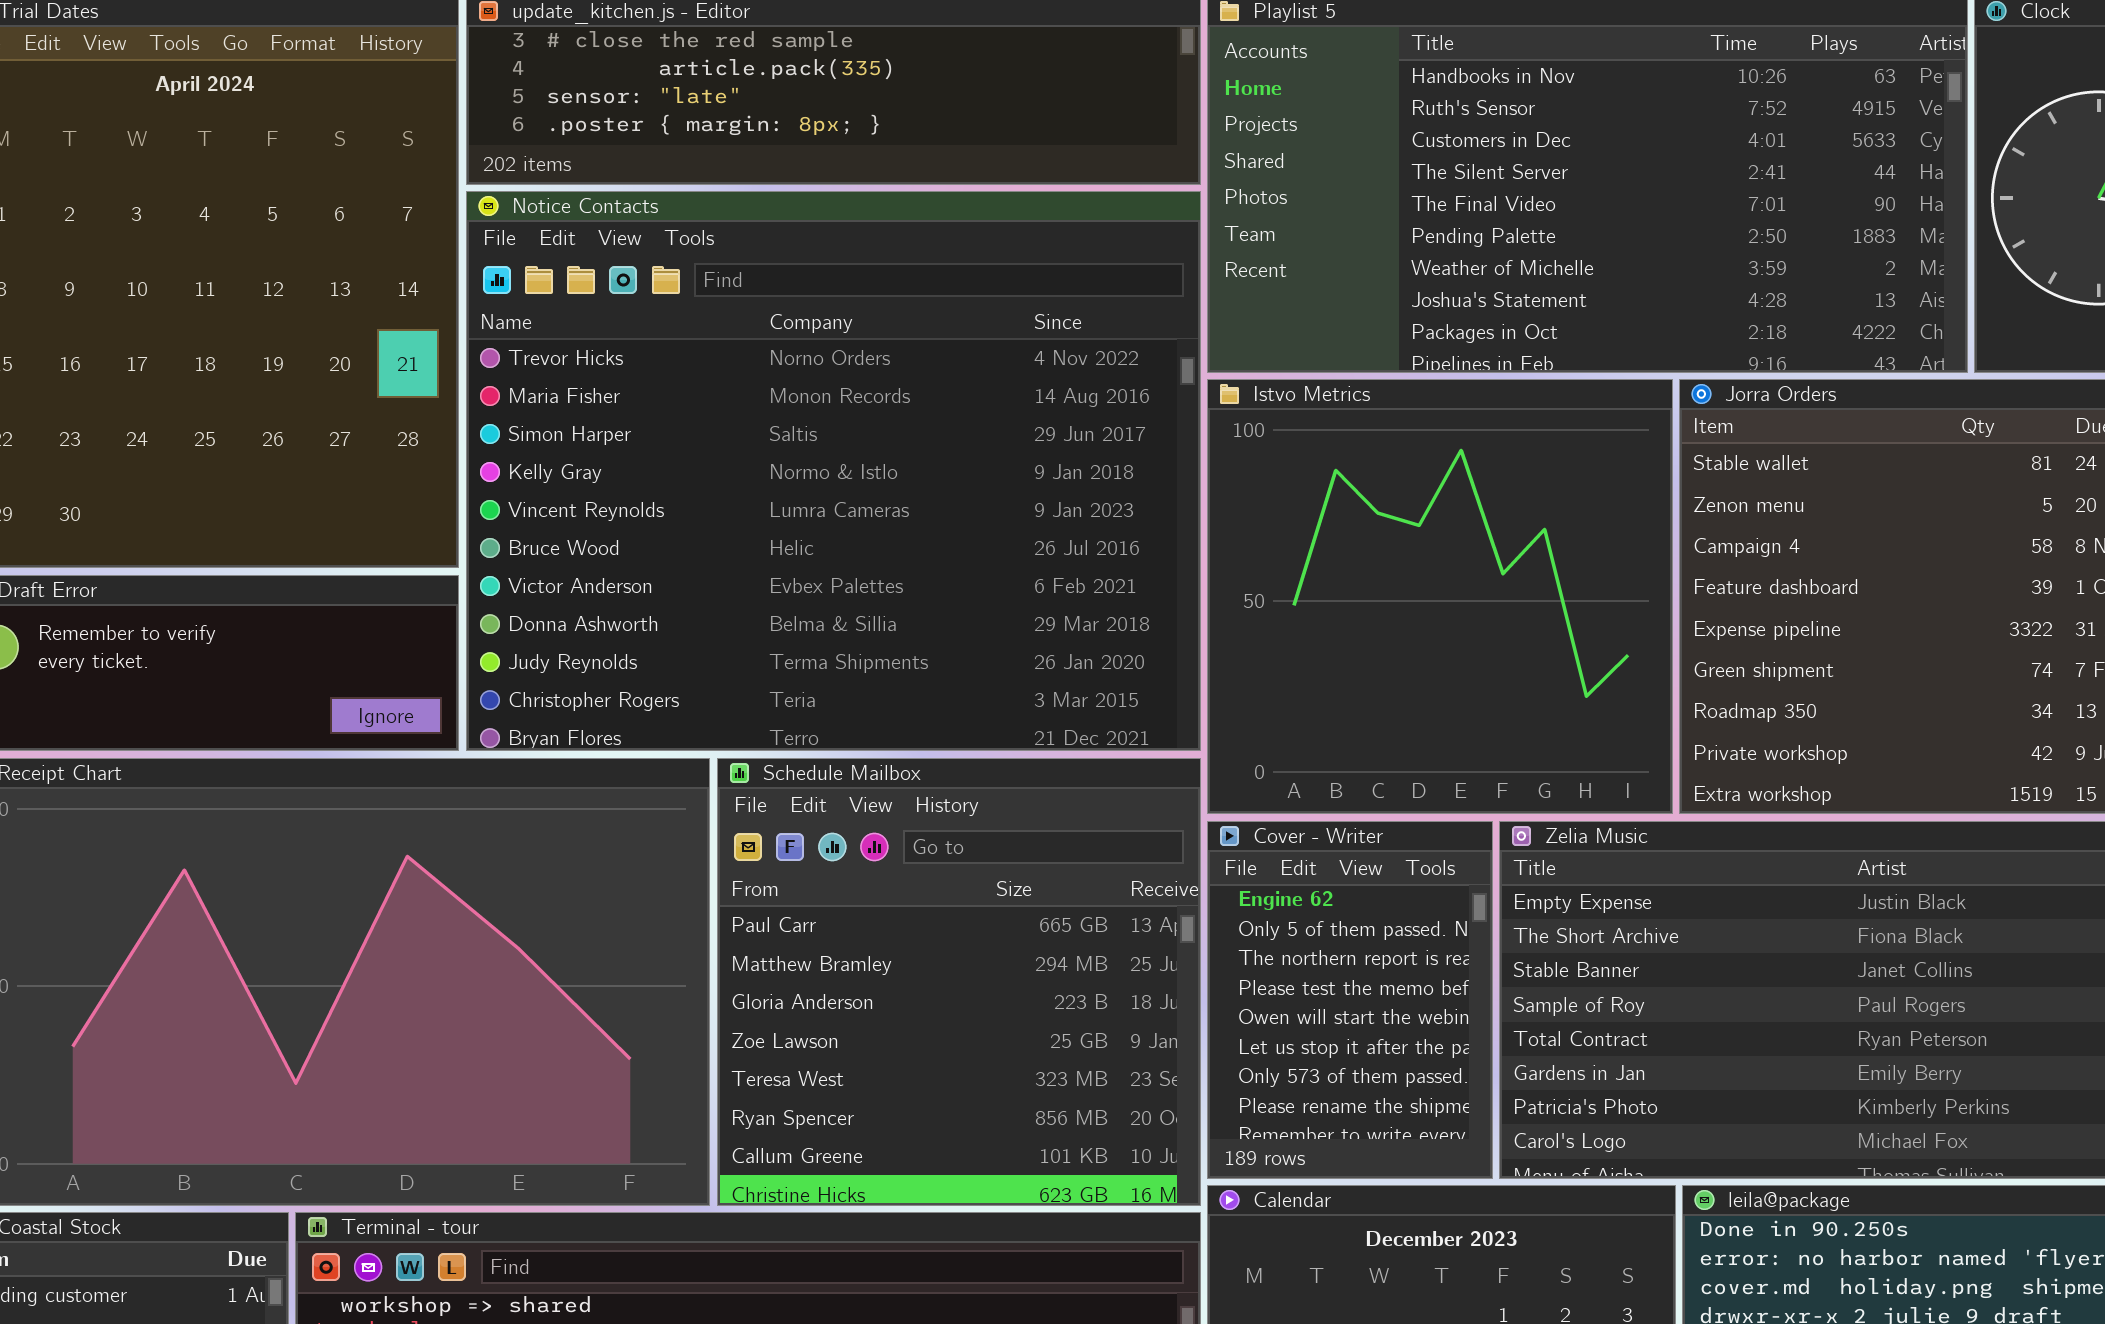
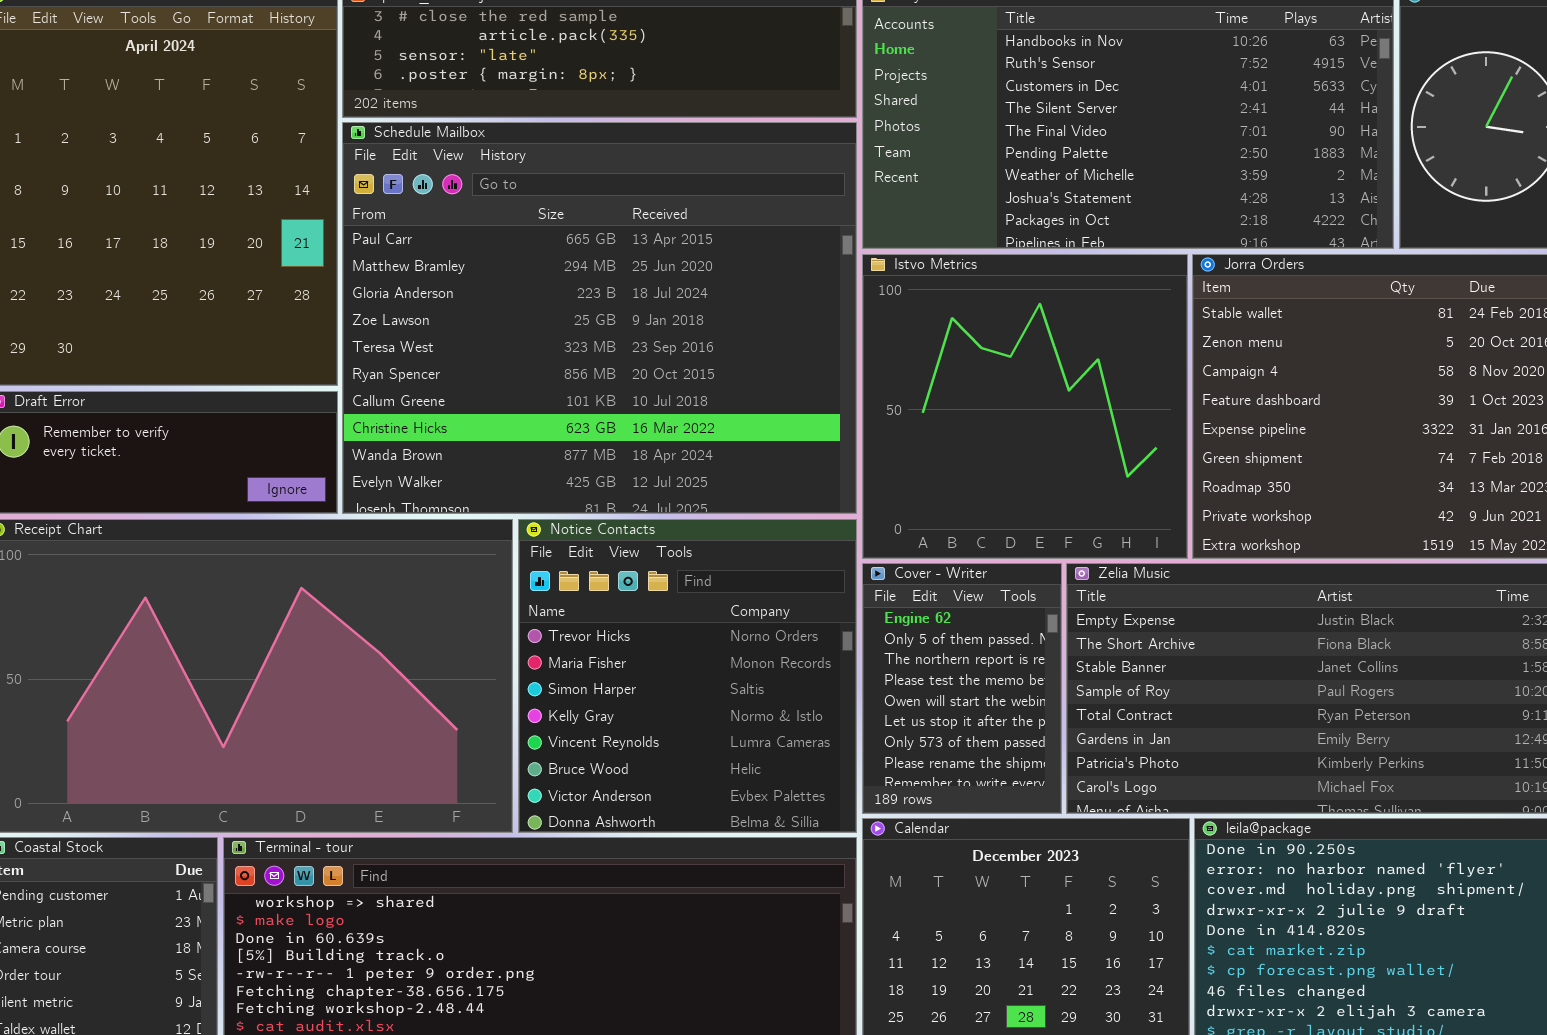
Notice Contacts: [466,191,1201,751] -> [518,519,857,833], moved, resized
Schedule Mailbox: [717,758,1201,1206] -> [342,122,857,514], moved, resized

